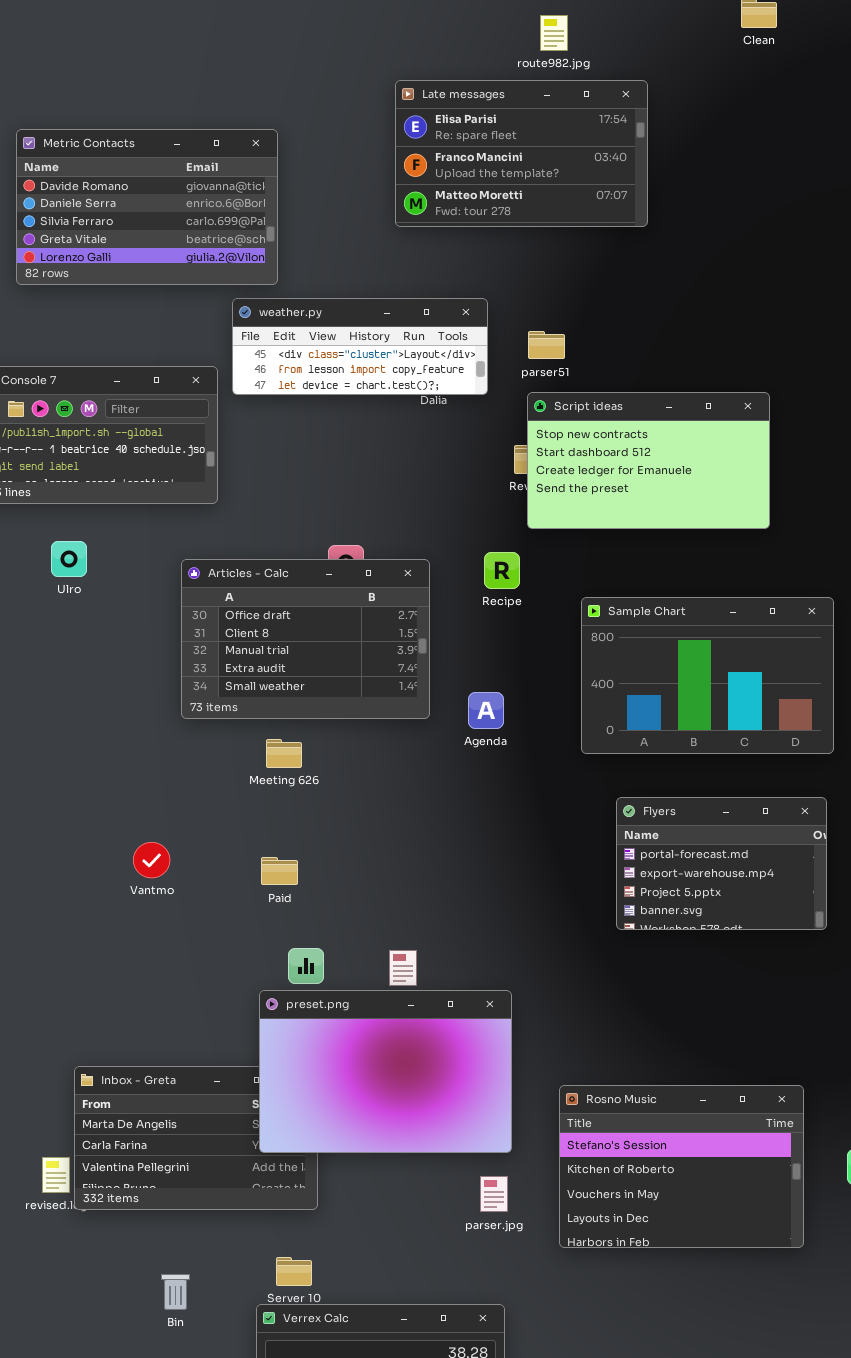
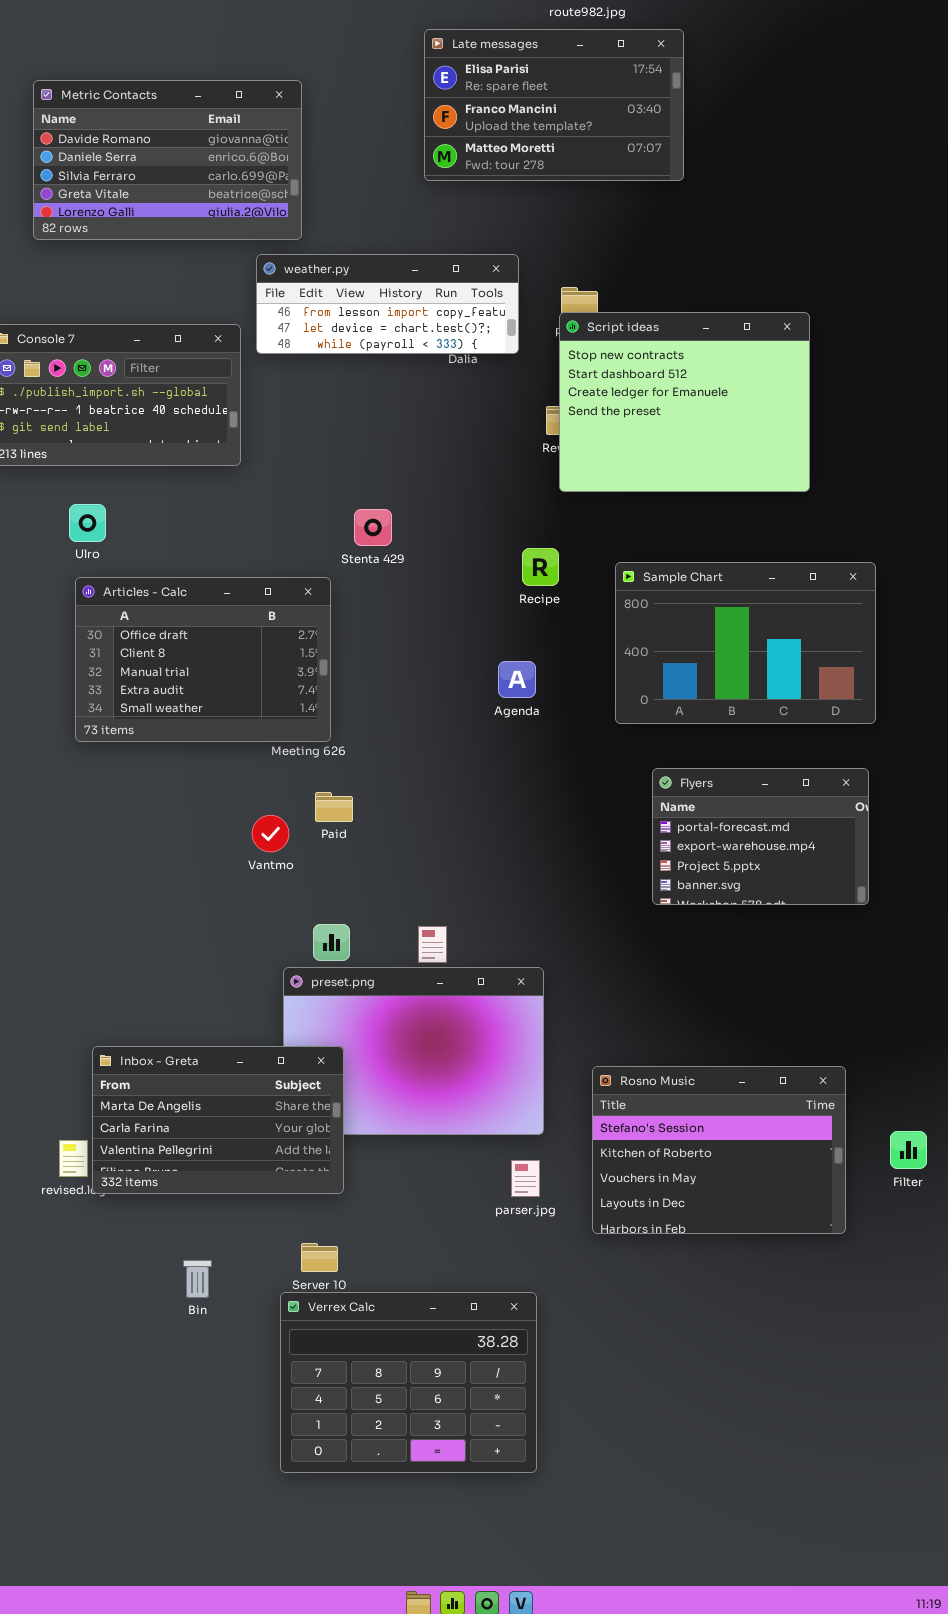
weather.py: [232,298,488,395] -> [256,254,519,354], scrolled down 1 row
Script ideas: [527,392,770,529] -> [559,312,810,492], resized
Recipe: [484,552,520,589] -> [522,548,559,586], moved
Articles - Calc: [181,559,430,719] -> [75,577,331,742], moved
Vantmo: [133,842,170,878] -> [252,815,289,852], moved
Paid: [261,857,298,885] -> [315,792,353,822], moved
Inbox - Greta: [74,1066,318,1210] -> [92,1046,344,1194], raised

